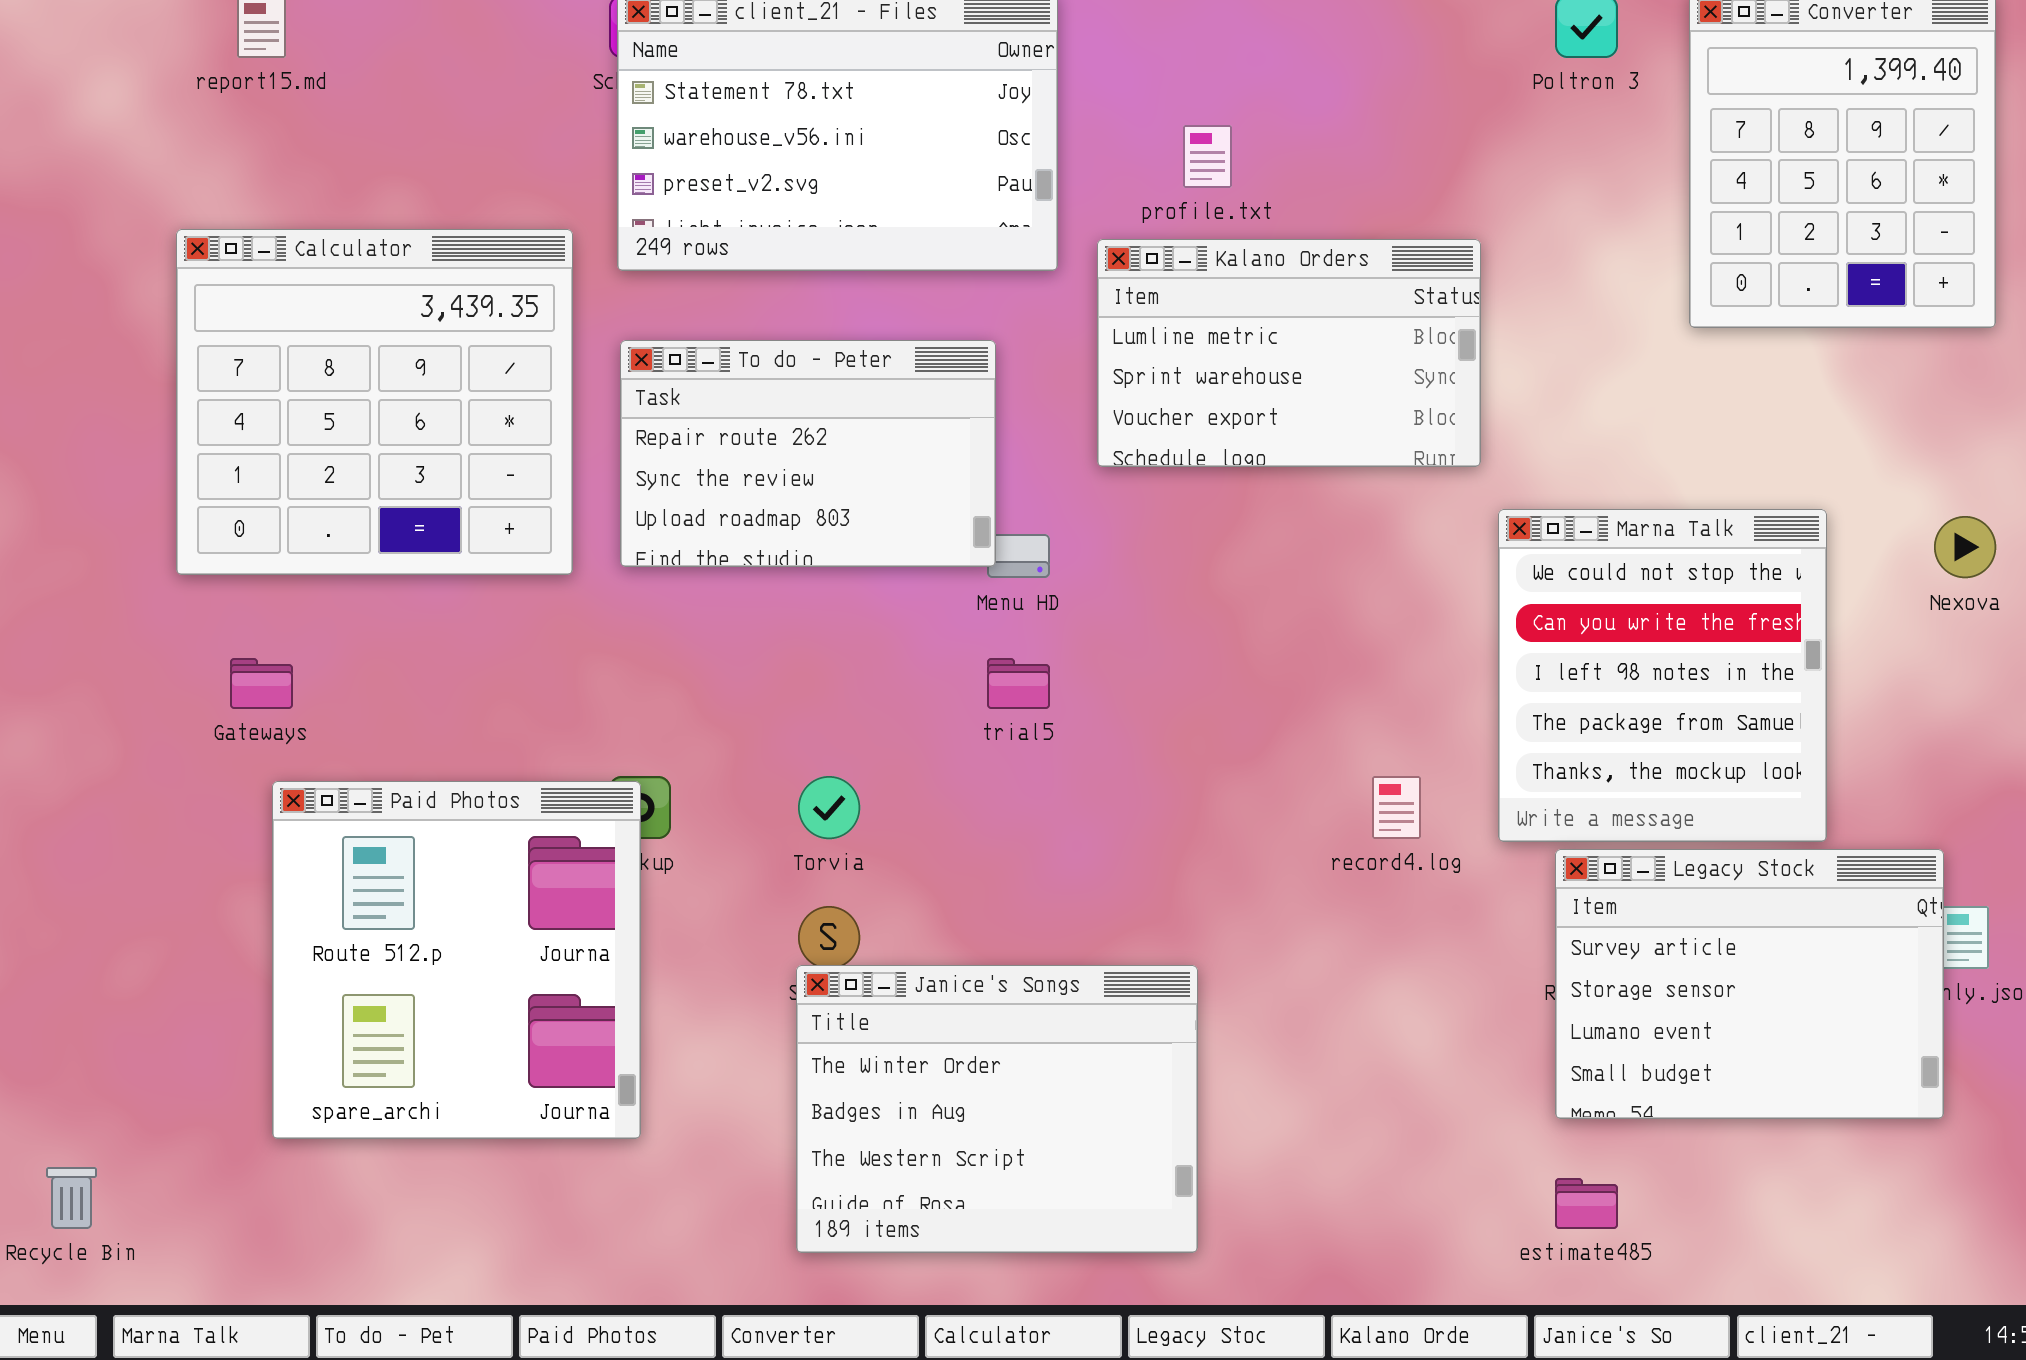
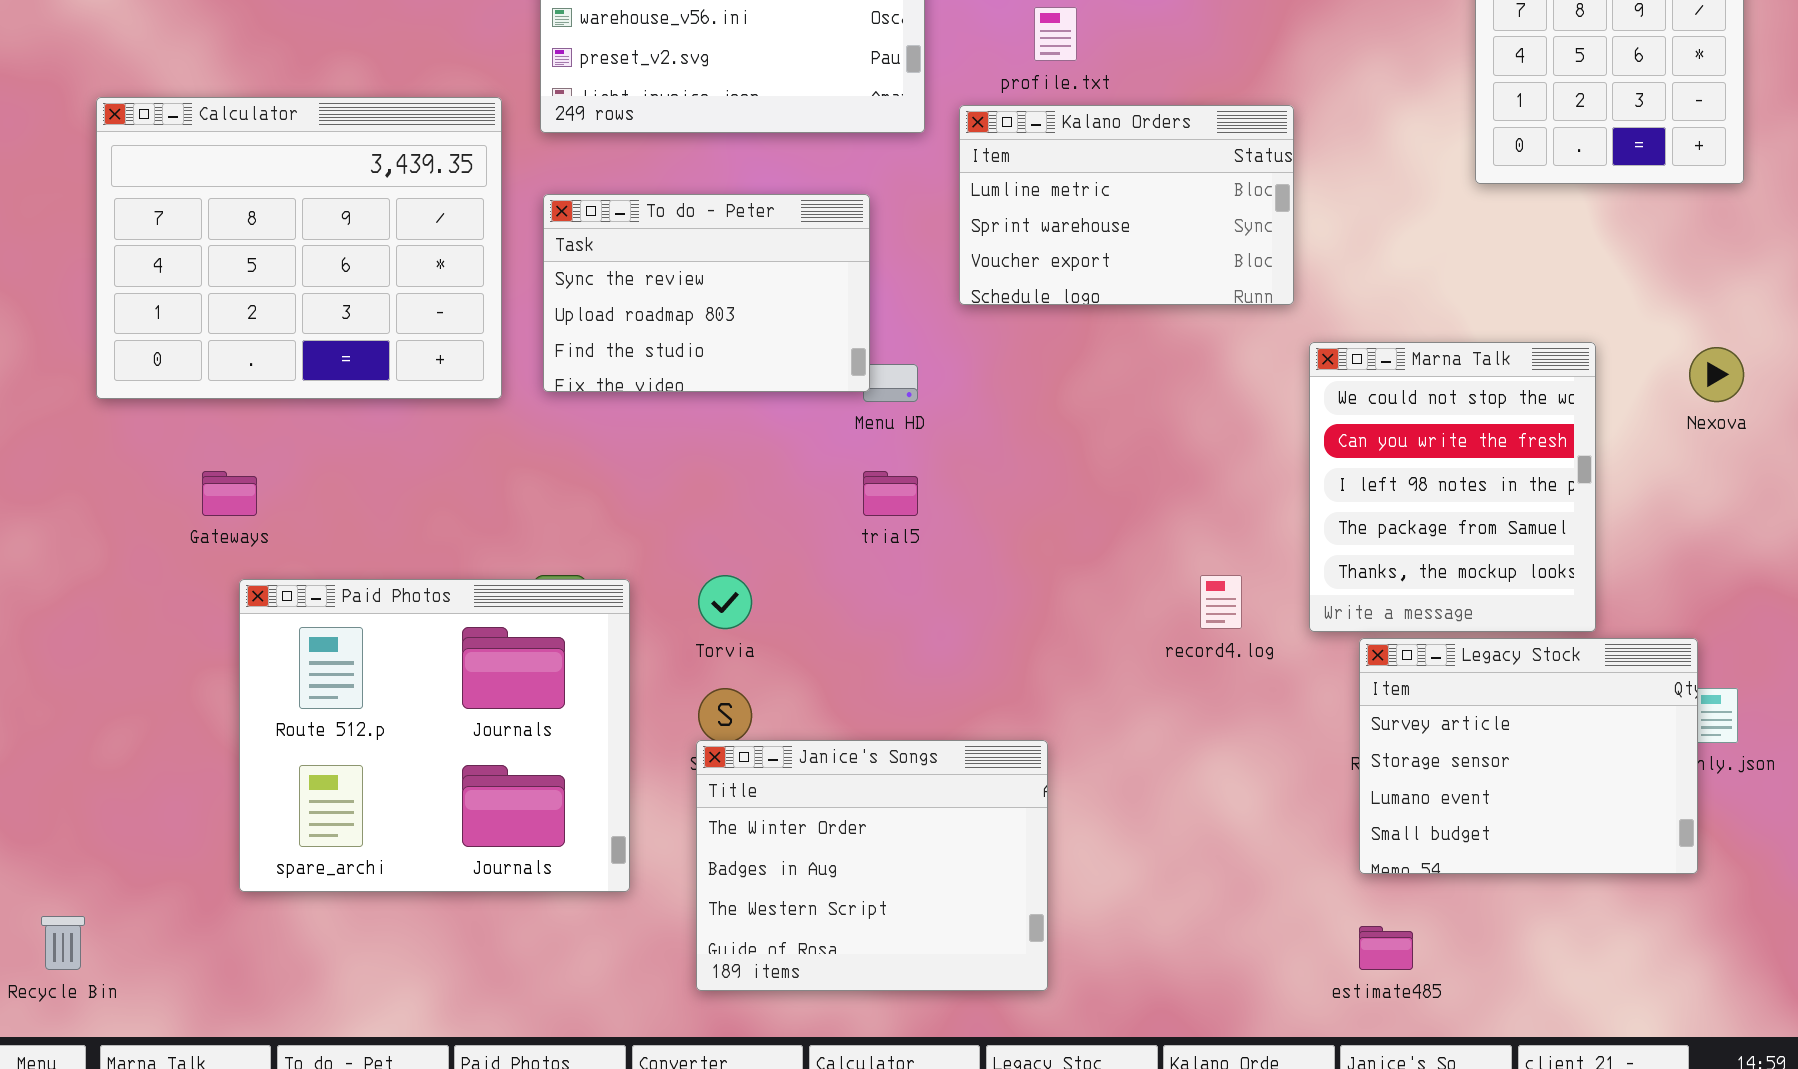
Calculator: [176,229,573,575] -> [96,97,502,399], resized
To do - Peter: [620,340,996,567] -> [543,194,870,392], scrolled down 1 row
Paid Photos: [272,781,641,1139] -> [239,579,630,892], resized

